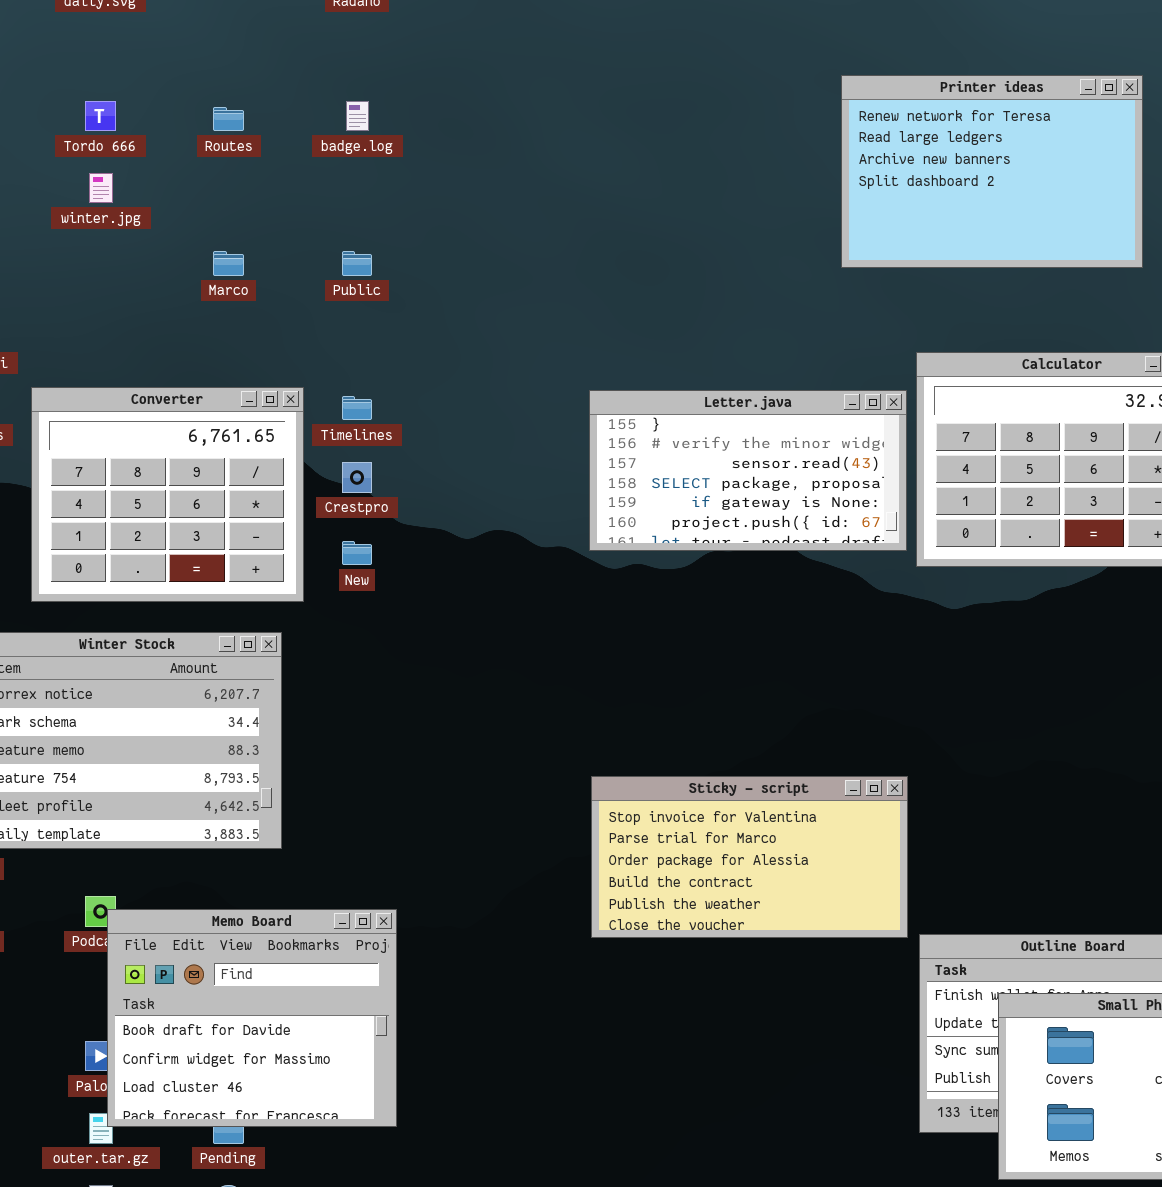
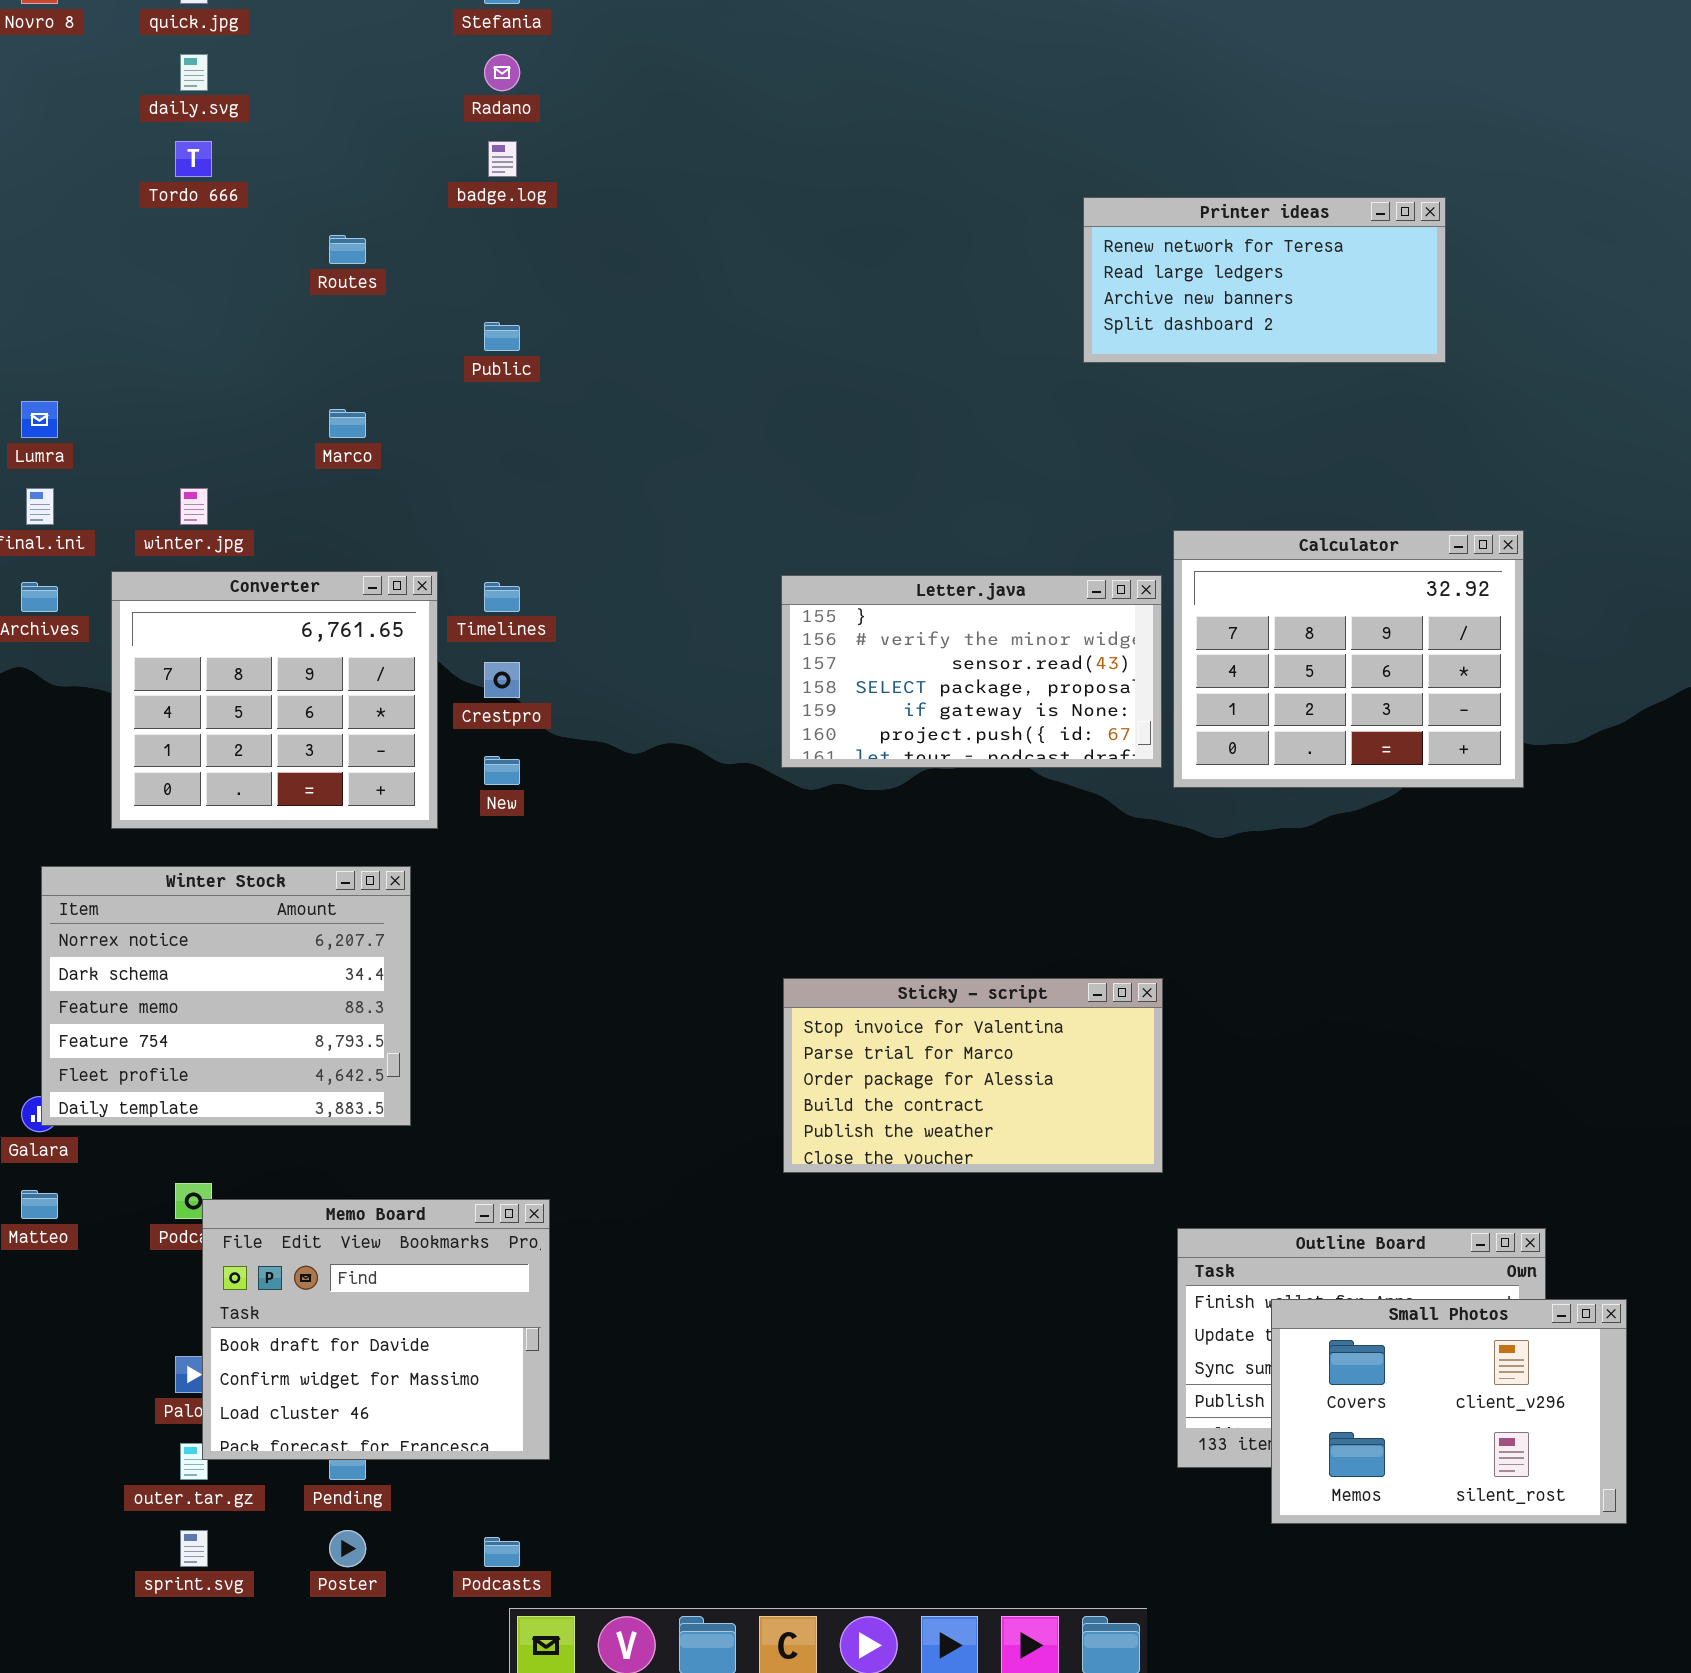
Printer ideas: [841,75,1143,268] -> [1083,197,1446,363], resized
Tordo 666: [85,101,116,131] -> [175,141,212,177], moved
badge.log: [346,101,369,131] -> [488,141,517,177], moved
winter.jpg: [89,173,113,203] -> [180,488,208,525], moved
Public: [342,251,372,276] -> [484,322,520,351], moved
Sticky - script: [591,776,908,938] -> [783,978,1163,1173], moved

